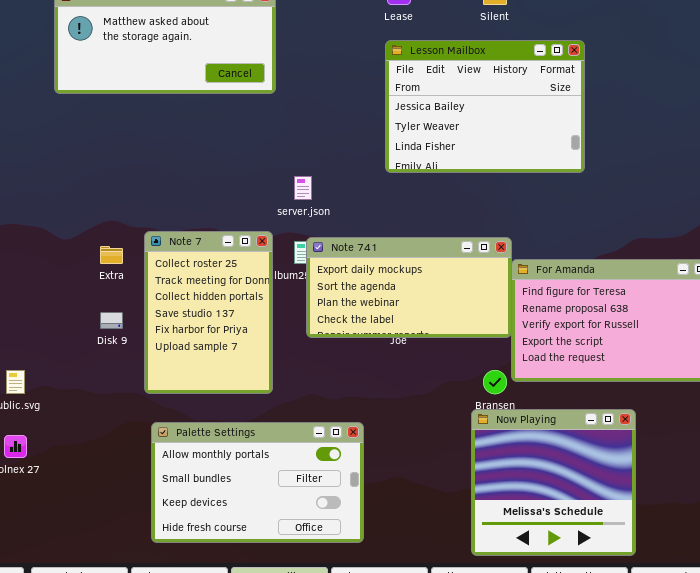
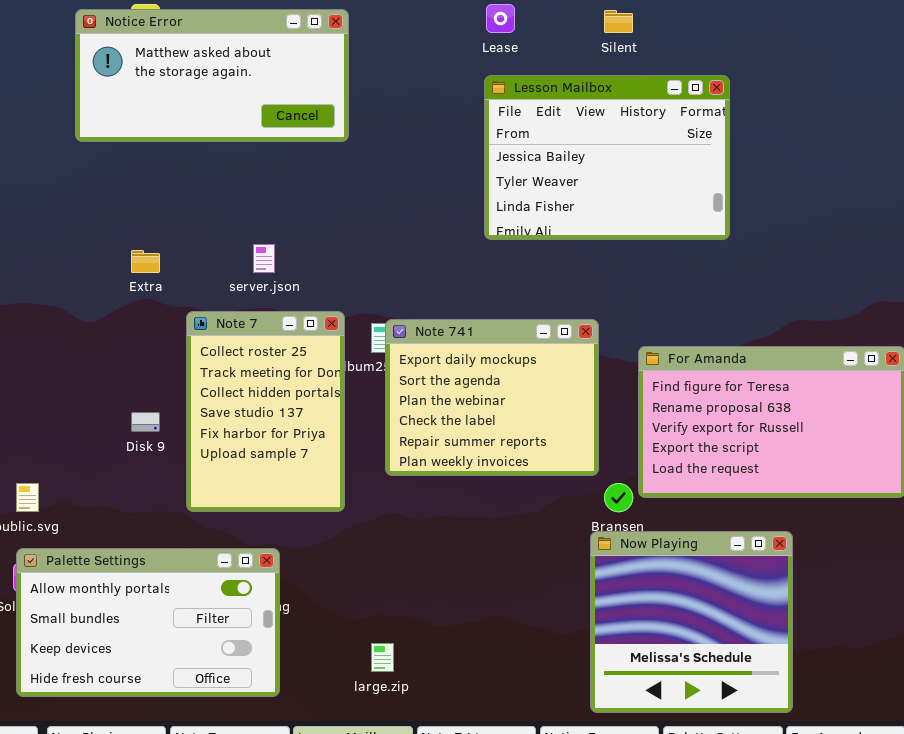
server.json: [294,176,312,200] -> [253,244,275,273], moved
Note 741: [306,237,512,338] -> [385,319,599,476], resized
Extra: [100,246,123,264] -> [131,250,160,273], moved
Palette Settings: [151,422,364,543] -> [16,548,280,697], moved

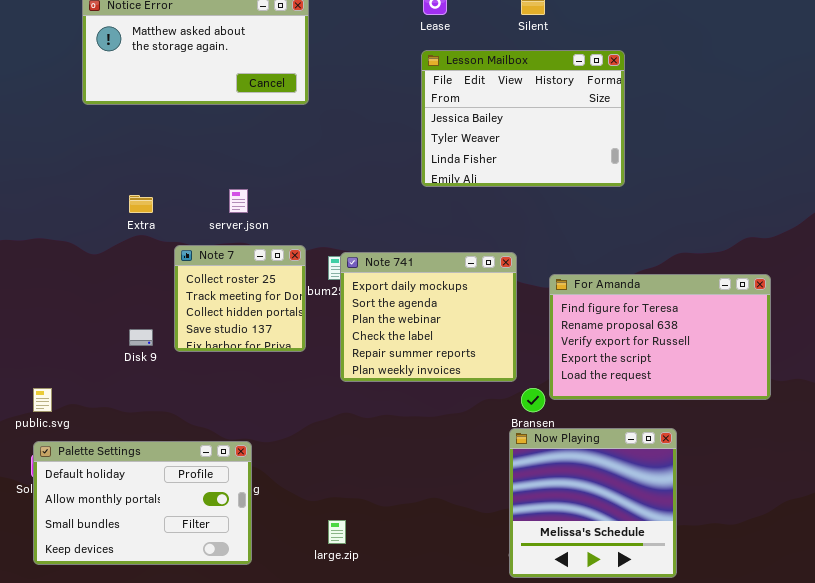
Note 7: [186,311,345,512] -> [174,245,306,352], resized
Palette Settings: [16,548,280,697] -> [33,441,252,565], scrolled up 1 row

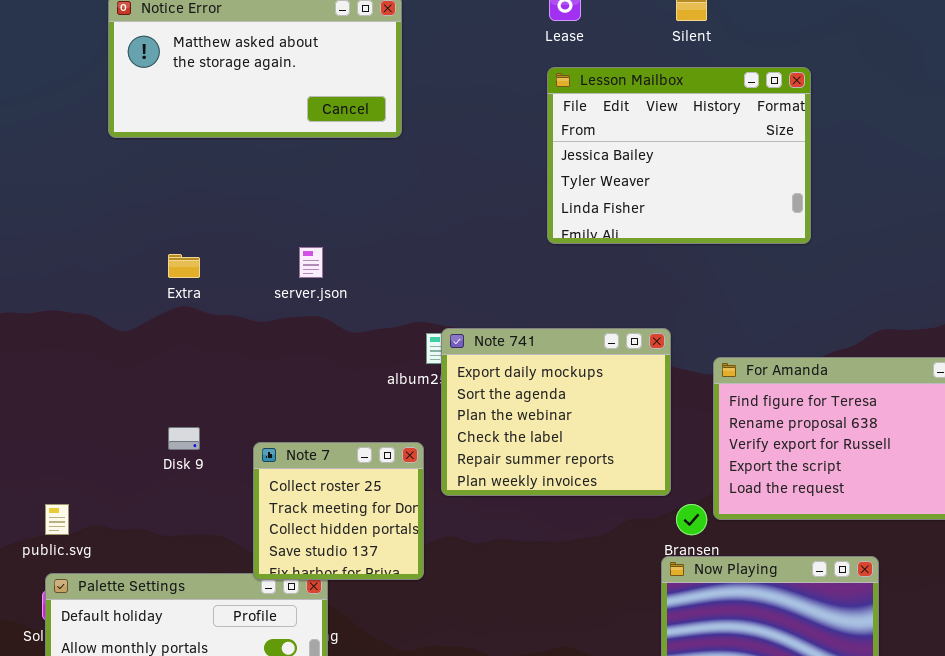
Note 7: [174,245,306,352] -> [253,442,424,580], moved

